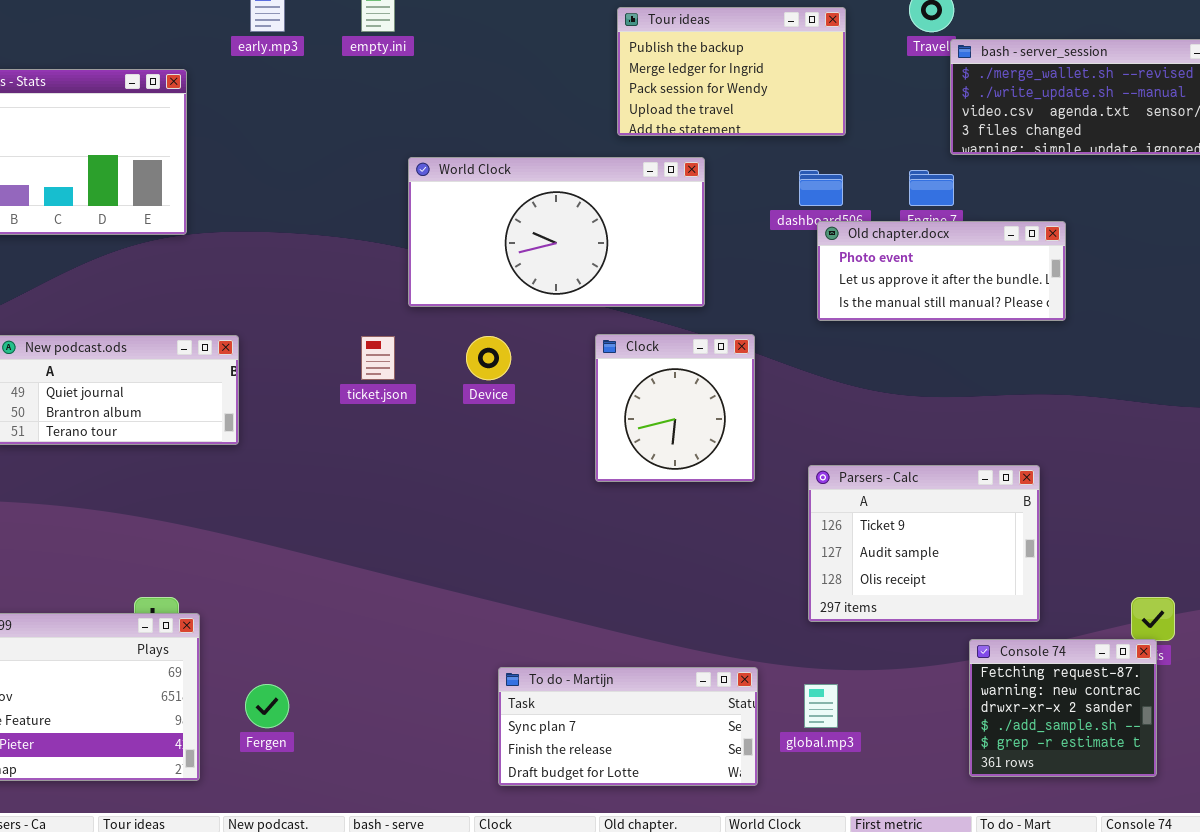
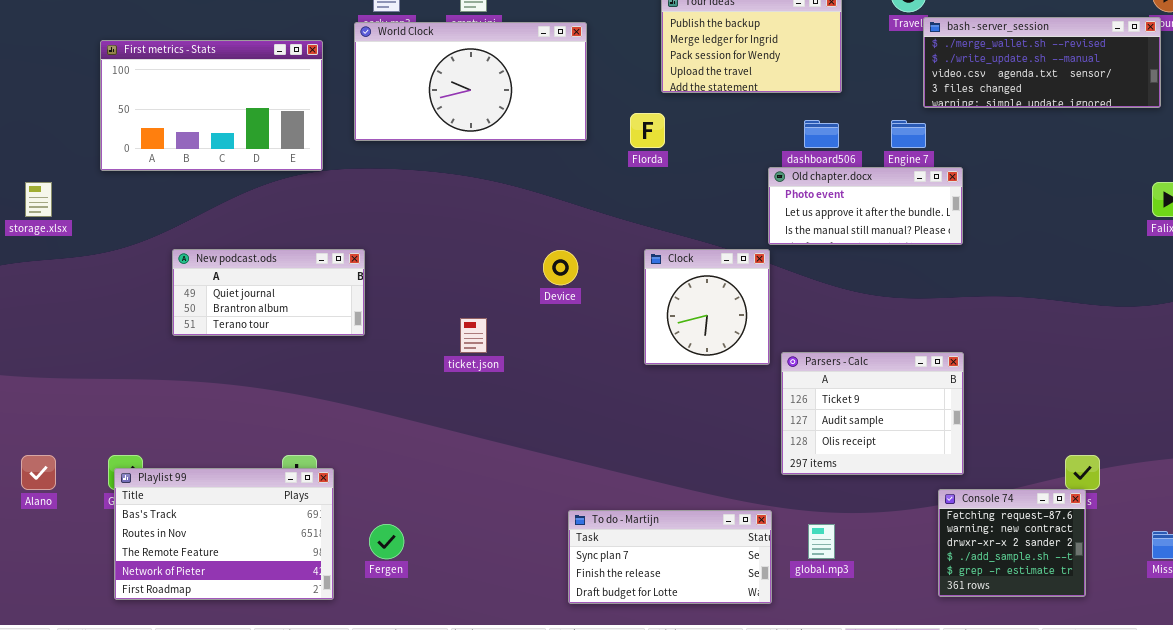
World Clock: [408,157,705,307] -> [354,22,587,141], moved
Old chapter.docx: [817,221,1066,321] -> [768,167,963,245], moved
ticket.json: [361,336,395,380] -> [460,318,487,353], moved
Parsers - Calc: [808,465,1040,622] -> [781,352,964,475], moved

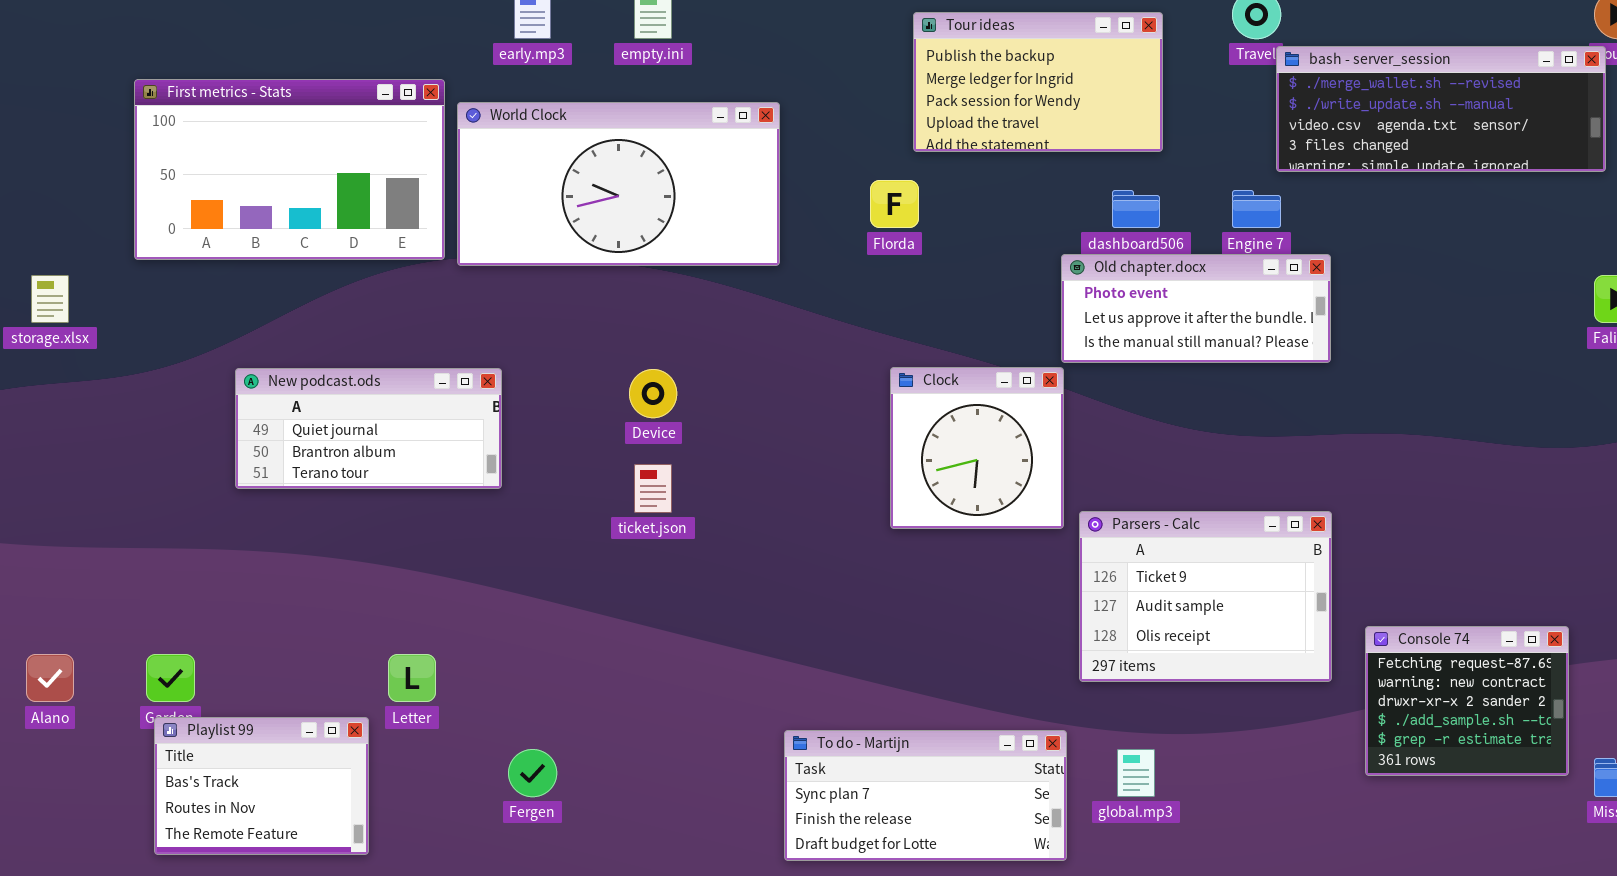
World Clock: [354,22,587,141] -> [457,102,780,266], moved
Device: [543,250,578,285] -> [629,369,677,418], moved
Playlist 99: [114,468,334,600] -> [154,717,369,855], resized
Console 74: [938,489,1086,597] -> [1365,626,1569,776], moved

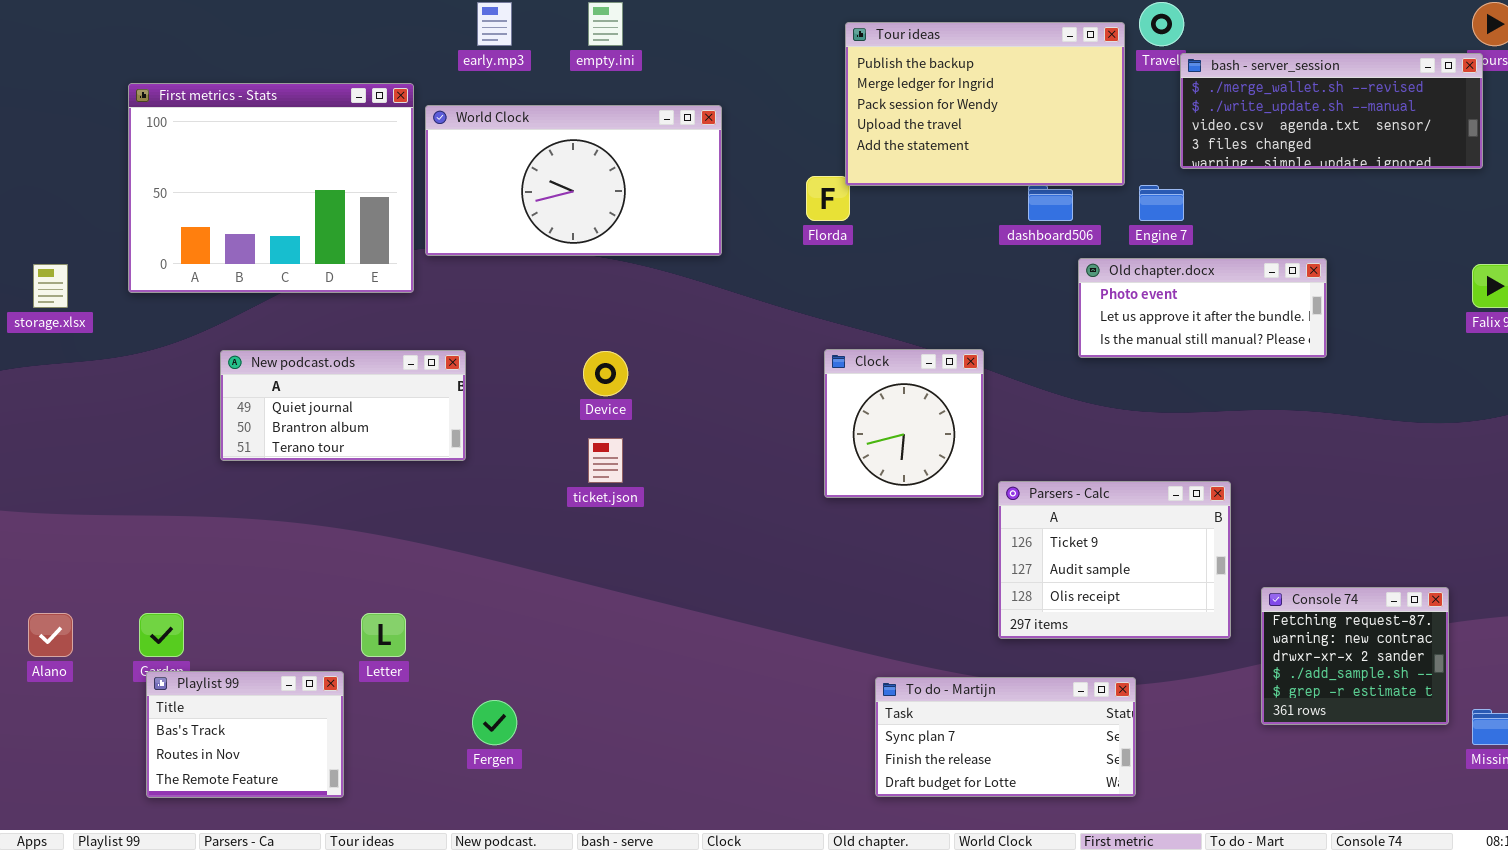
Tour ideas: [913,12,1163,152] -> [845,22,1125,186], resized
First metrics - Stats: [134,79,445,260] -> [128,83,414,293], resized
Old chapter.docx: [1061,254,1331,363] -> [1078,258,1327,358], moved
To do - Martijn: [784,730,1067,861] -> [875,677,1136,797], moved

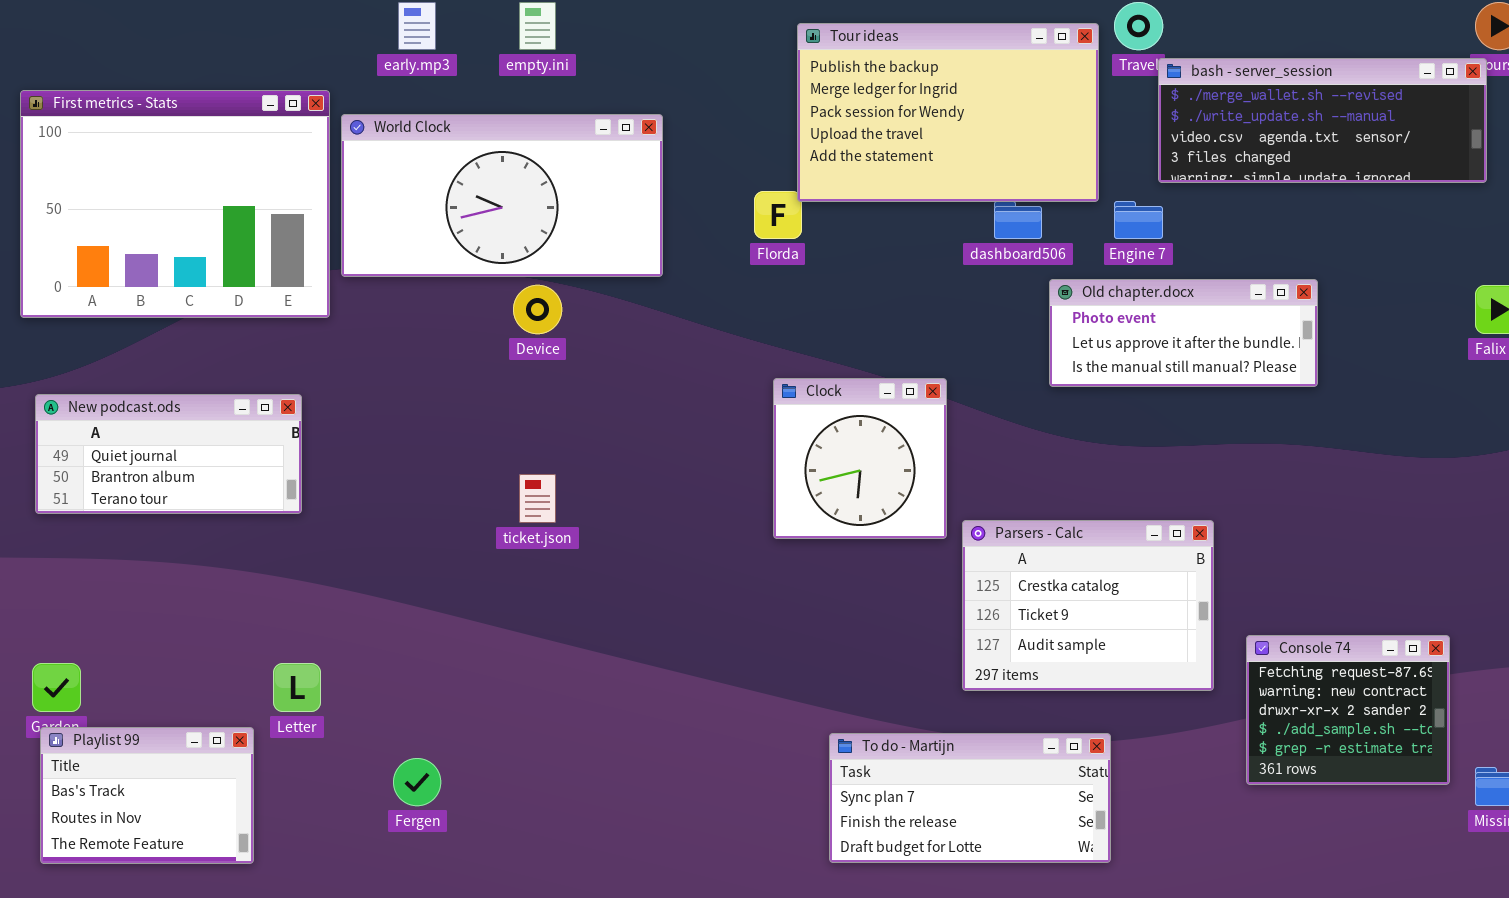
New podcast.ods: [220,350,466,461] -> [35,394,302,514], moved
Device: [583,351,628,396] -> [513,285,562,334], moved
Parsers - Calc: [998,481,1231,639] -> [962,520,1214,691], scrolled up 1 row

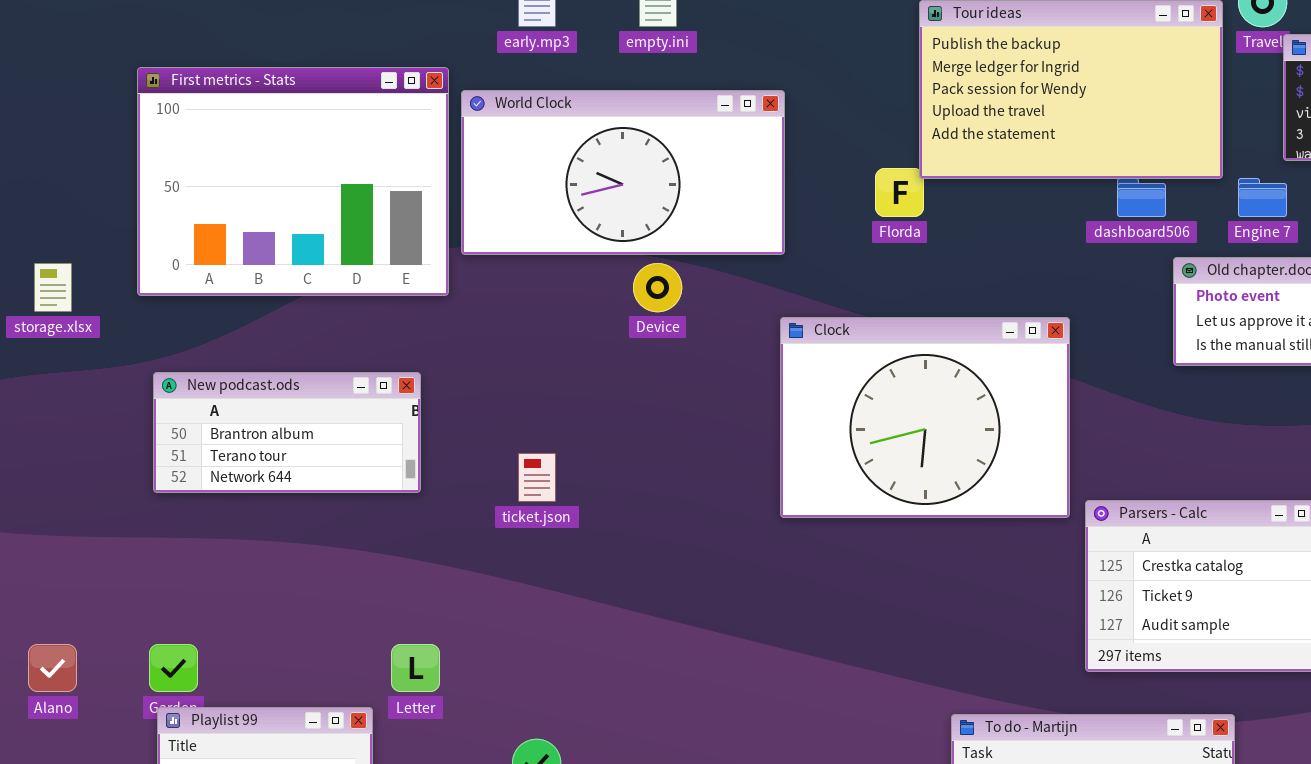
Clock: [773,378,947,539] -> [780,317,1070,518], resized
New podcast.ods: [35,394,302,514] -> [153,372,421,493], scrolled down 1 row
ticket.json: [519,474,556,523] -> [518,453,556,502], moved

